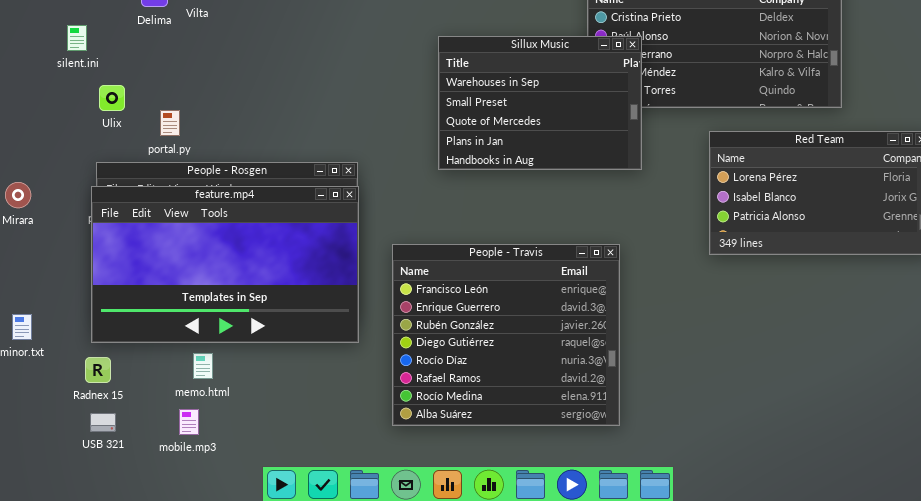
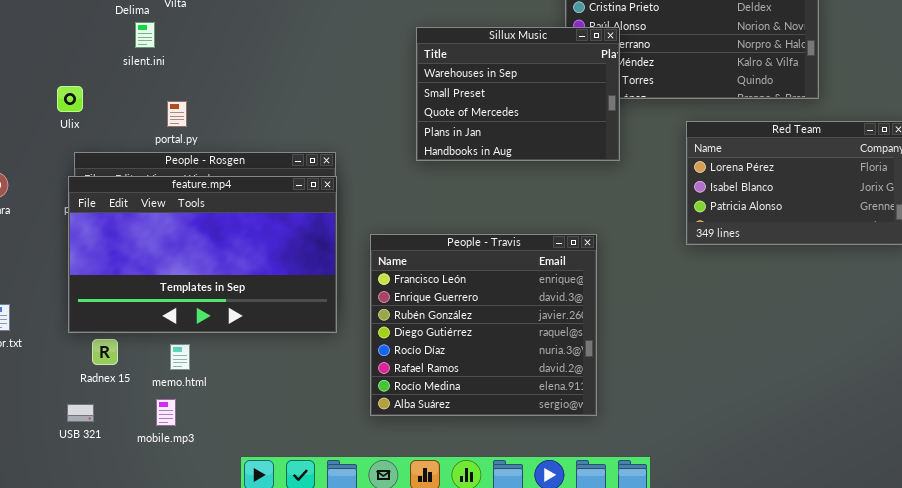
silent.ini: [67,25,87,51] -> [135,22,155,48], moved
Ulix: [99,85,125,111] -> [57,86,83,112], moved
portal.py: [160,110,180,136] -> [167,101,187,127], moved
Radnex 15: [85,357,111,383] -> [92,339,118,365], moved

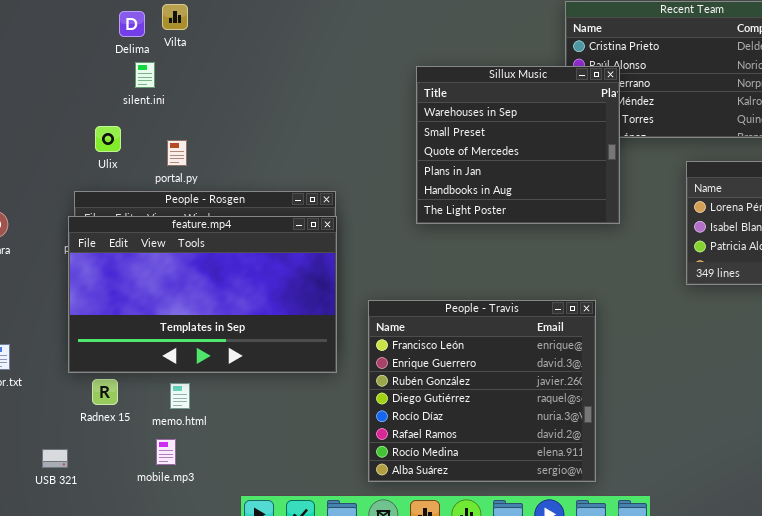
Sillux Music: [416,27,620,161] -> [416,66,620,224], resized
Ulix: [57,86,83,112] -> [95,126,121,152], moved
People - Travis: [370,234,597,416] -> [368,300,596,482], moved
USB 321: [67,404,94,422] -> [42,449,68,468], moved

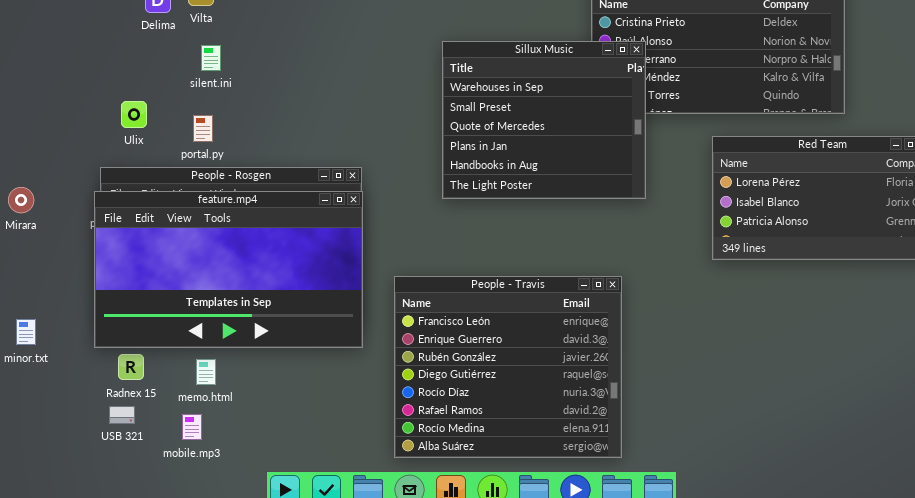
silent.ini: [135,62,155,88] -> [201,45,221,71], moved
USB 321: [42,449,68,468] -> [109,406,135,424], moved

